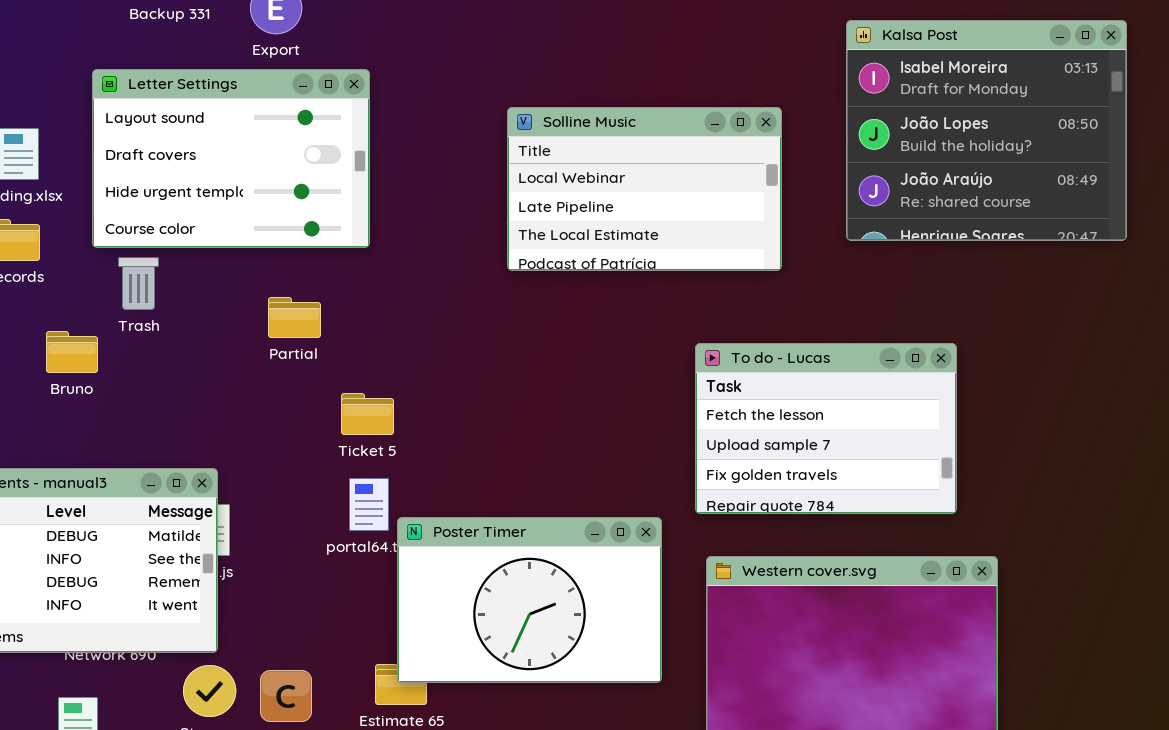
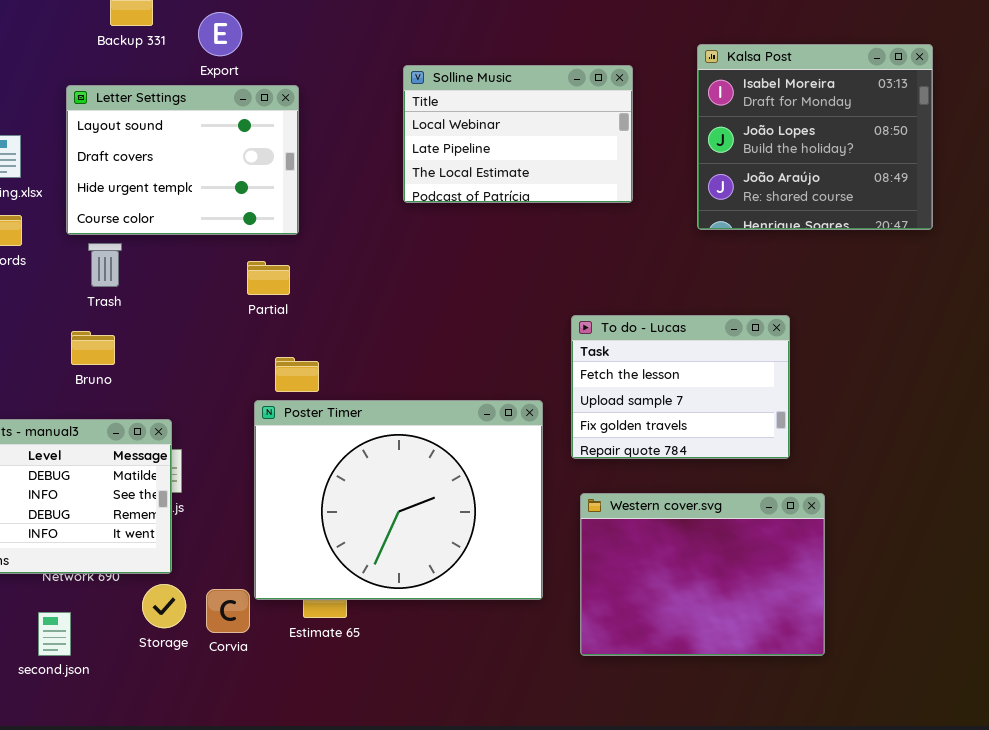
Solline Music: [507,107,782,271] -> [403,65,633,203], moved
Partial: [268,297,321,338] -> [247,261,290,295], moved
Bruno: [46,331,98,373] -> [71,331,115,365], moved
Poster Timer: [397,517,662,683] -> [254,400,543,600], resized

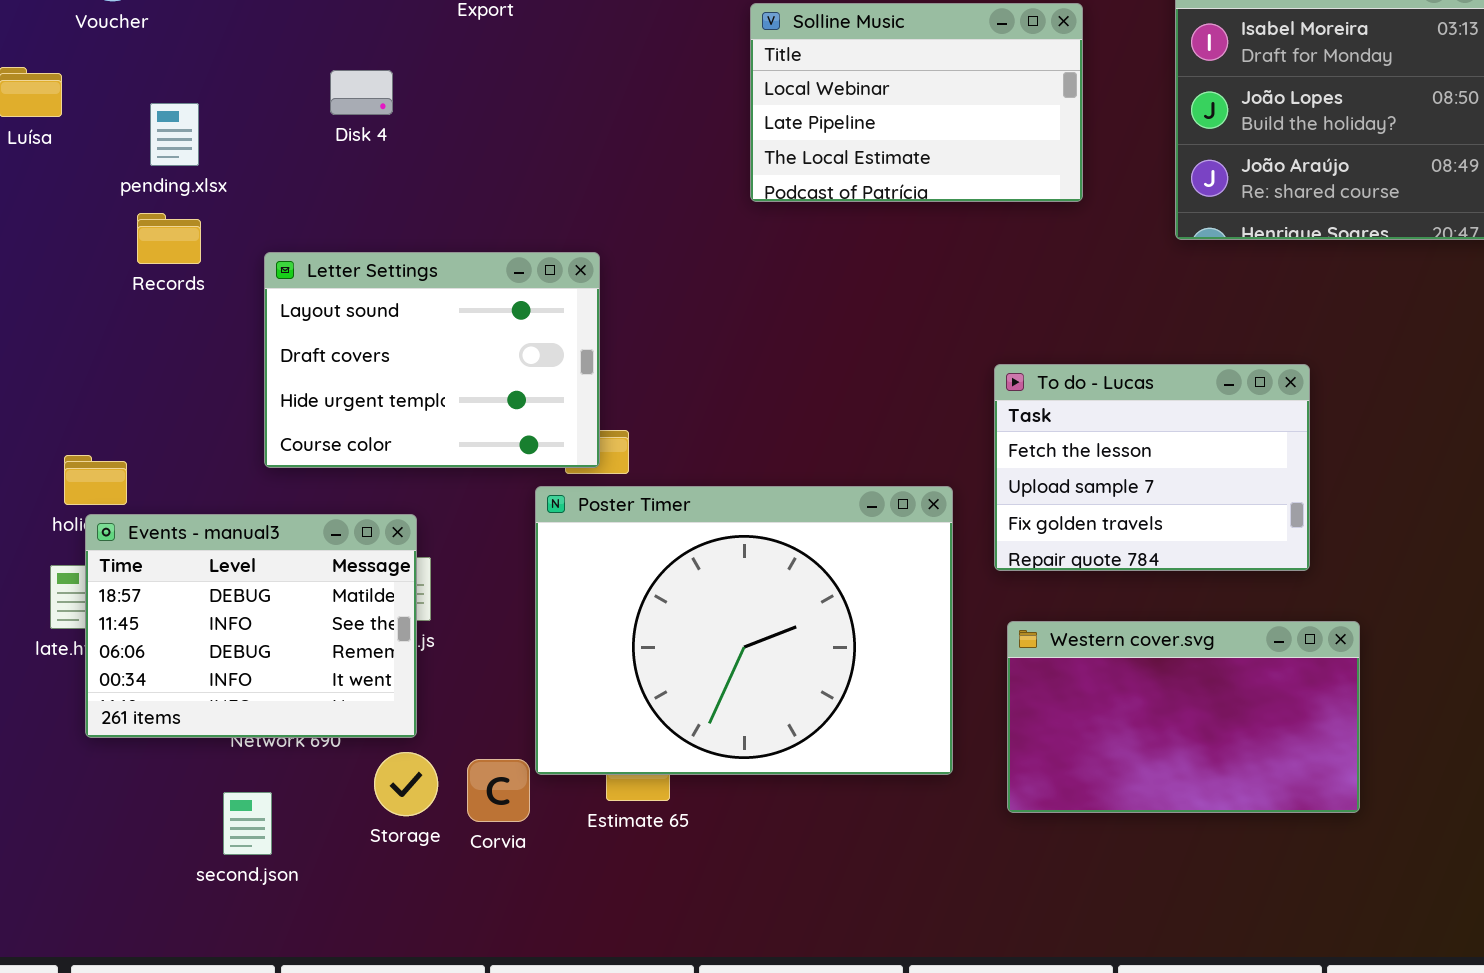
Letter Settings: [66,85,299,235] -> [264,252,600,468], moved
Western cover.svg: [580,493,825,656] -> [1007,621,1360,813], resized

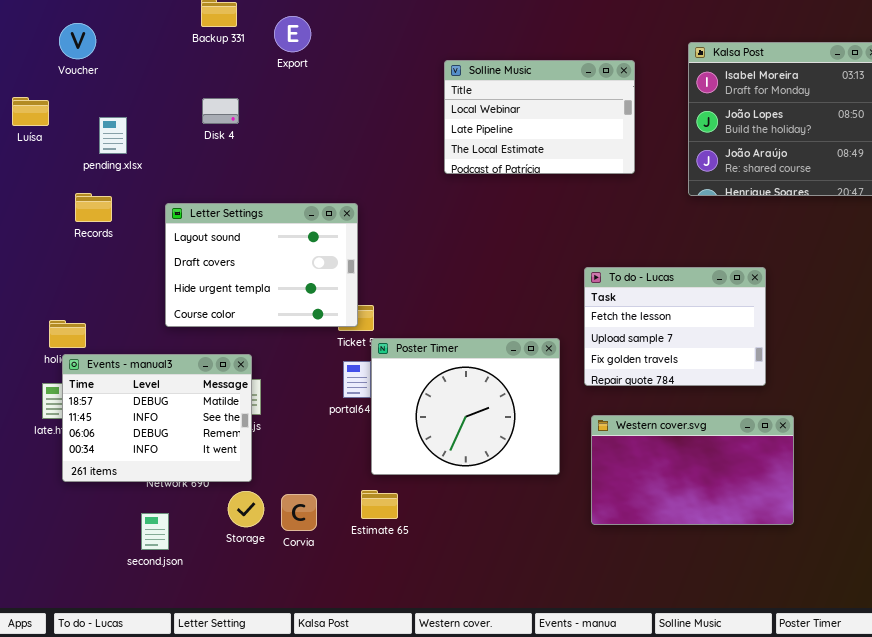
Records: [137,213,201,264] -> [75,193,112,222], moved
Poster Timer: [535,486,953,775] -> [371,338,560,475], resized

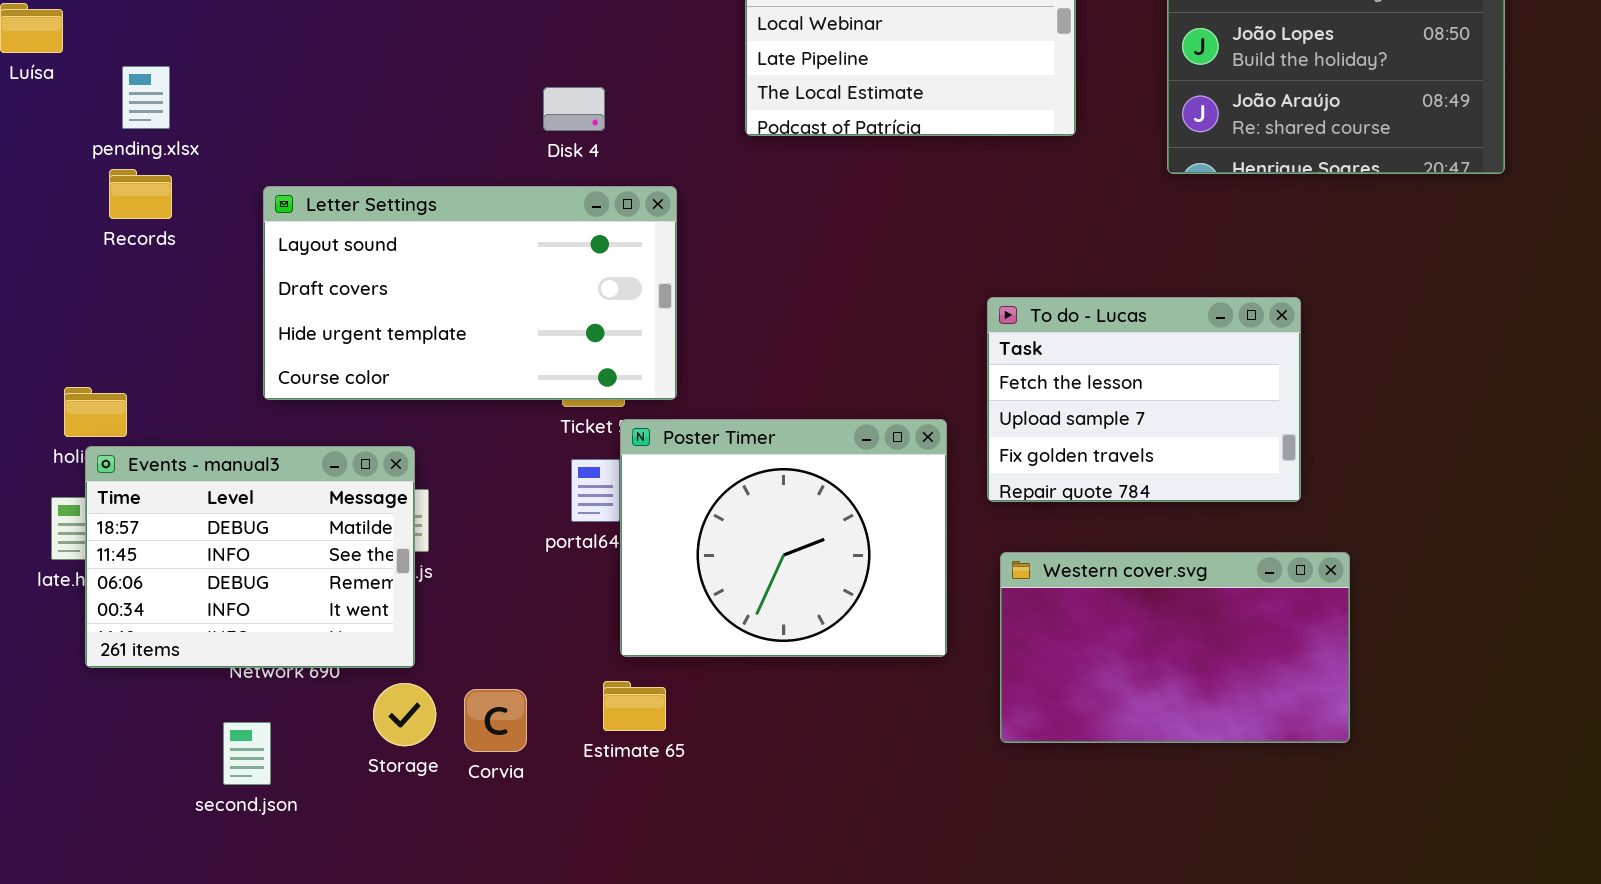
Disk 4: [202,98,239,124] -> [543,87,605,131], moved
pending.xlsx: [99,117,127,154] -> [122,66,170,129], moved
Letter Settings: [165,203,358,327] -> [263,186,677,400], resized

